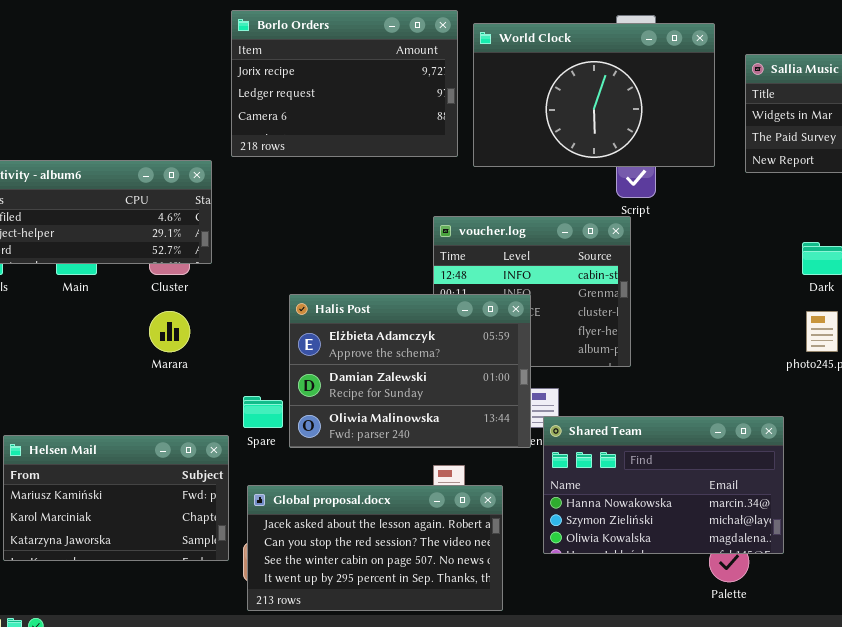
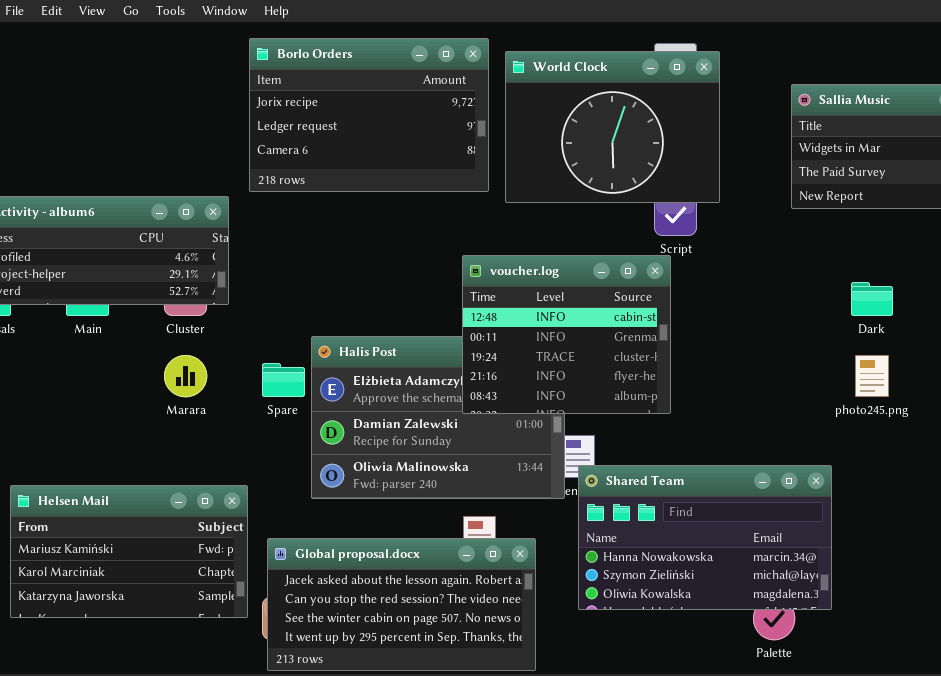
World Clock: [473,23,715,167] -> [505,51,720,203], resized
voucher.log: [433,216,631,367] -> [462,255,671,414], raised
Spare: [243,396,283,428] -> [262,363,305,397], moved

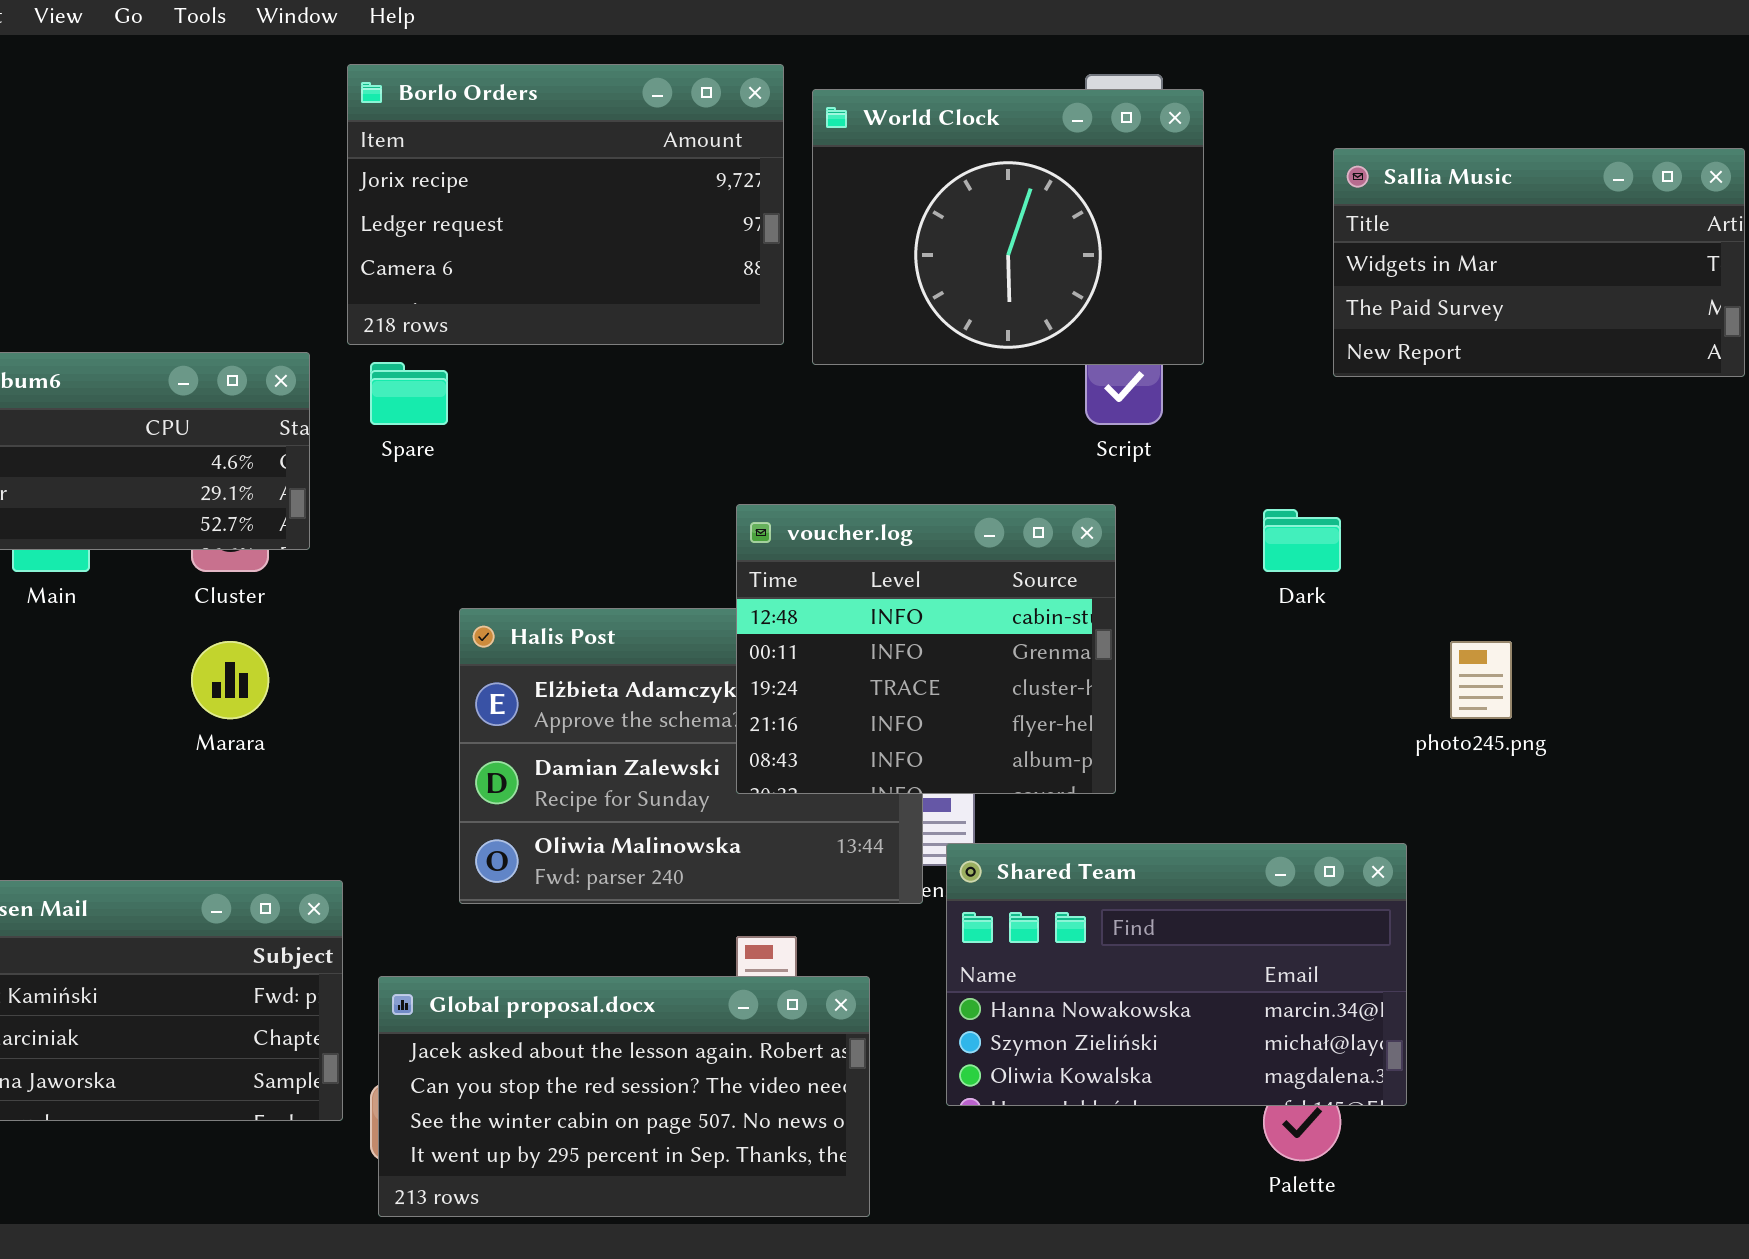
voucher.log: [462,255,671,414] -> [736,504,1116,794], moved
Dark: [851,282,893,316] -> [1263,509,1341,572], moved
Spare: [262,363,305,397] -> [370,362,448,425], moved

